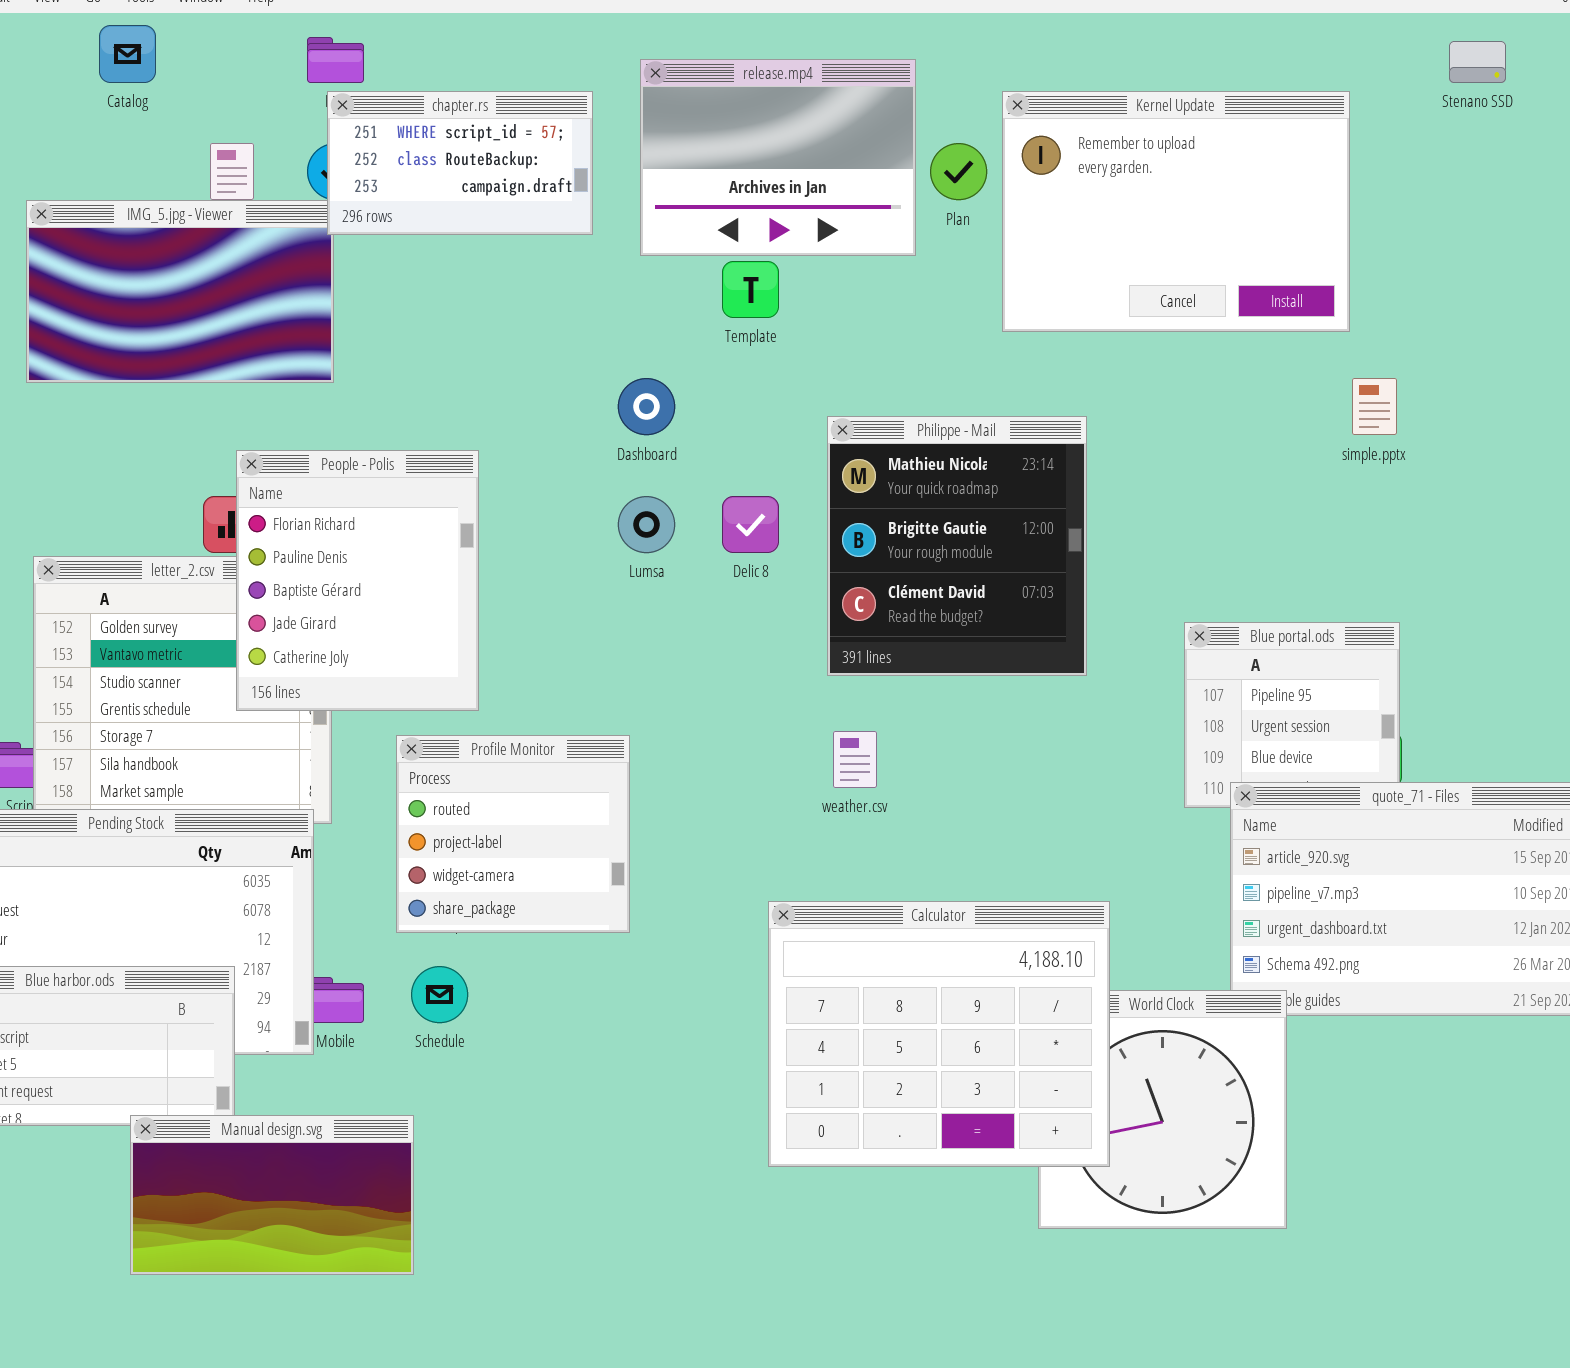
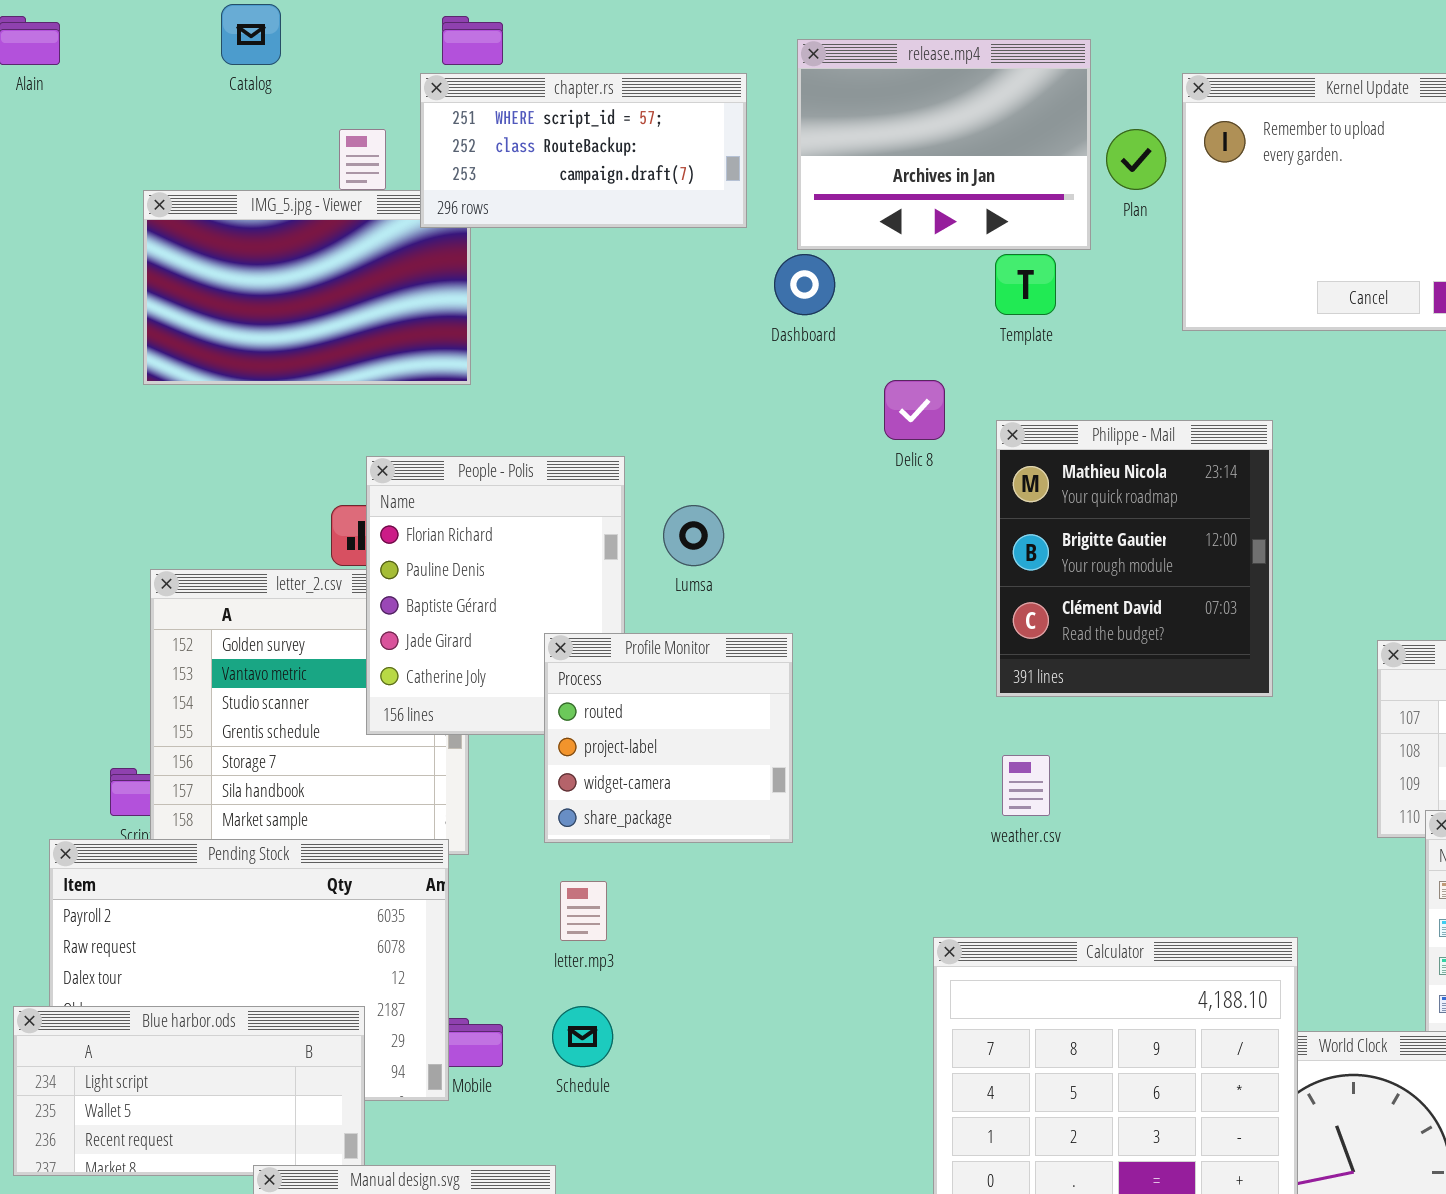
chapter.rs: [327,91,593,235] -> [420,73,747,228], resized
Template: [722,261,779,318] -> [995,254,1056,315], moved
Dashboard: [618,378,675,435] -> [774,254,835,315], moved
Lumsa: [618,496,675,553] -> [663,505,724,566], moved
Delic 8: [722,496,779,553] -> [884,380,945,440], moved
Profile Monitor: [396,735,630,933] -> [544,633,793,843], moved

